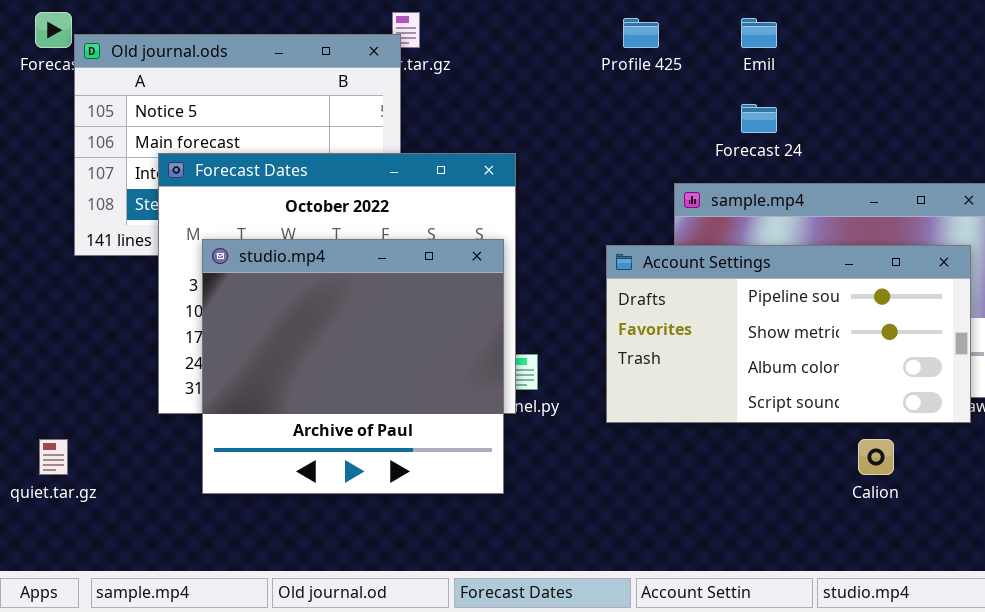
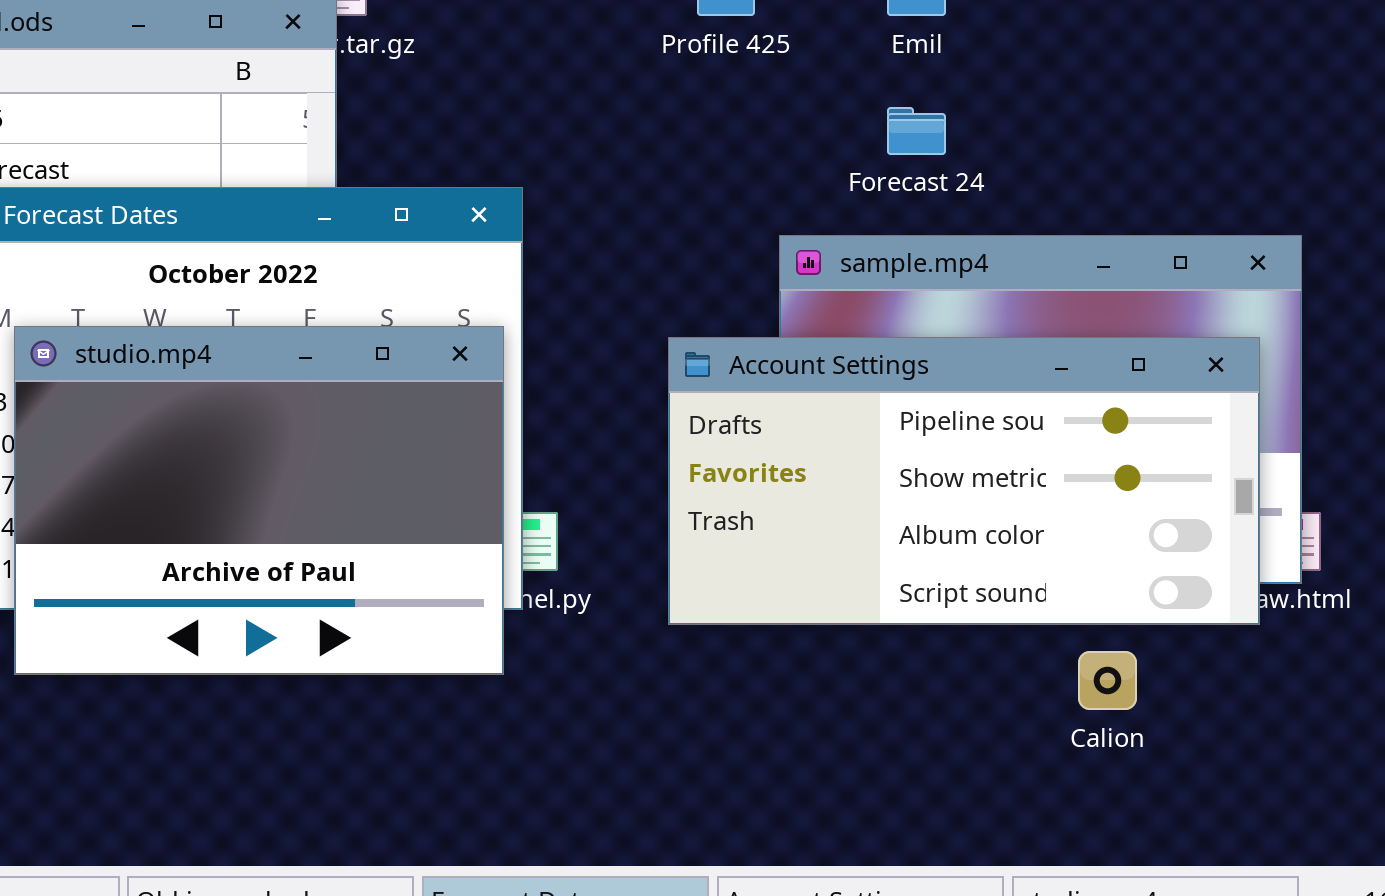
studio.mp4: [202,239,504,494] -> [14,326,504,675], resized

